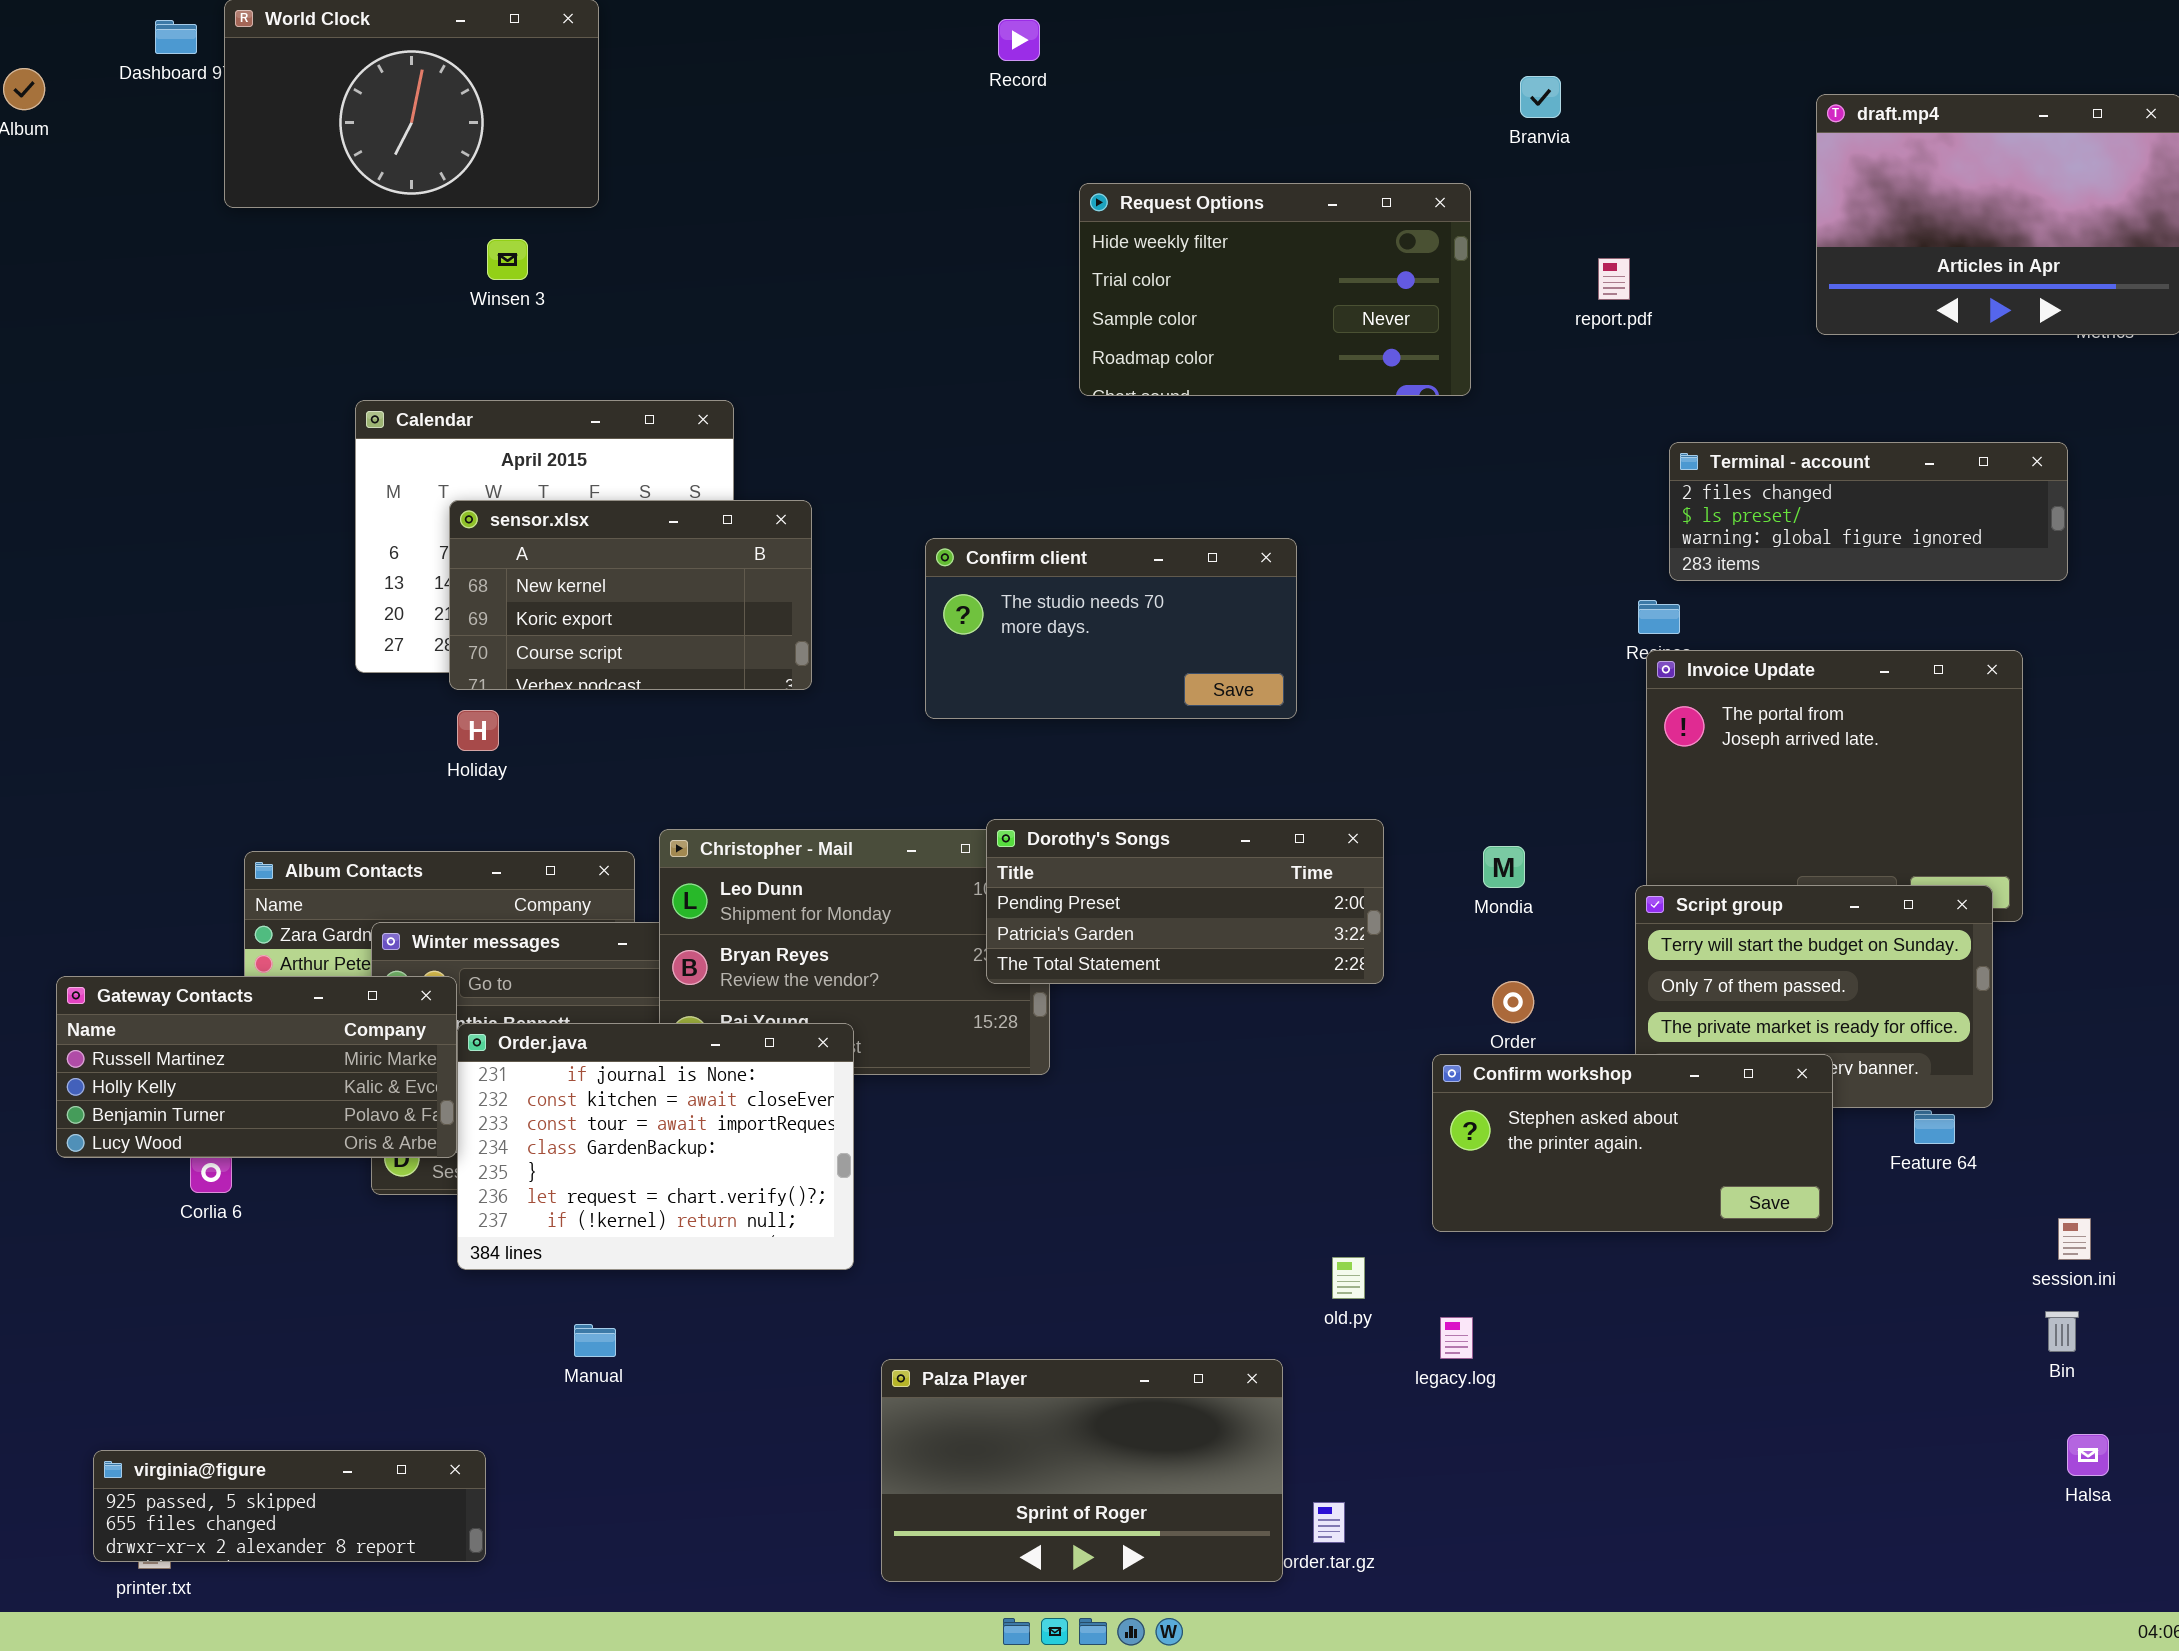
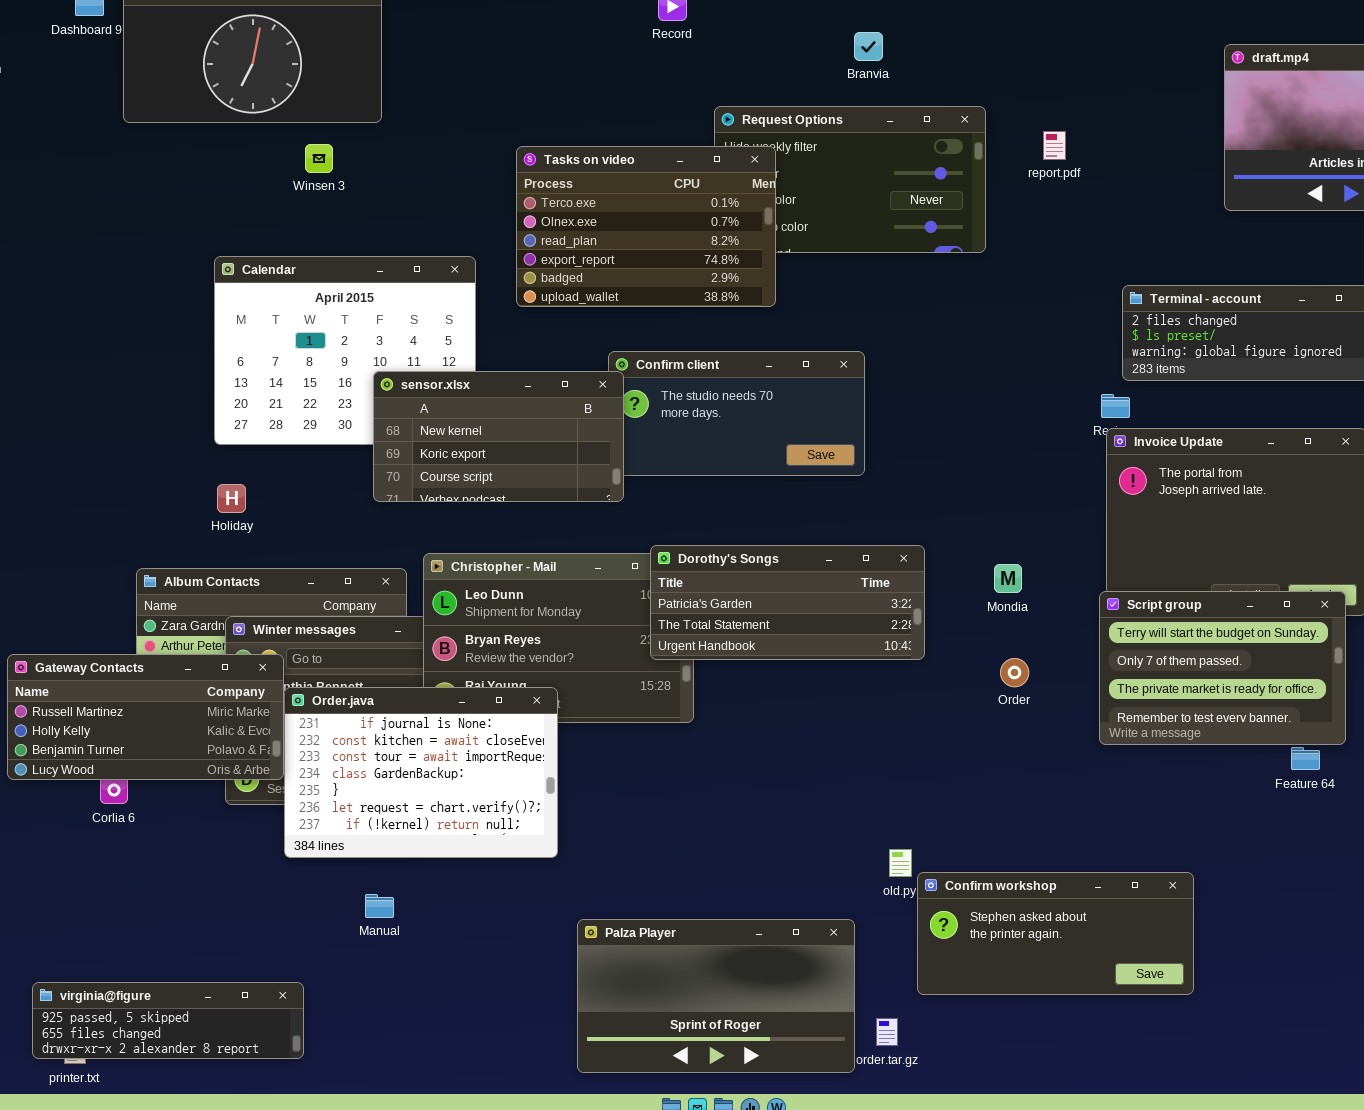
Branvia: [1520,76,1561,118] -> [854,32,883,61], moved
Tasks on video: none -> [516,146,776,307], opened
report.pdf: [1598,258,1630,300] -> [1043,131,1066,160], moved
sensor.xlsx: [449,500,812,690] -> [373,371,624,502], moved
Holiday: [457,710,499,751] -> [217,484,246,513], moved
Dorothy's Songs: [986,819,1384,984] -> [650,545,925,660], scrolled down 1 row
Confirm workshop: [1432,1054,1833,1232] -> [917,872,1194,995], moved

